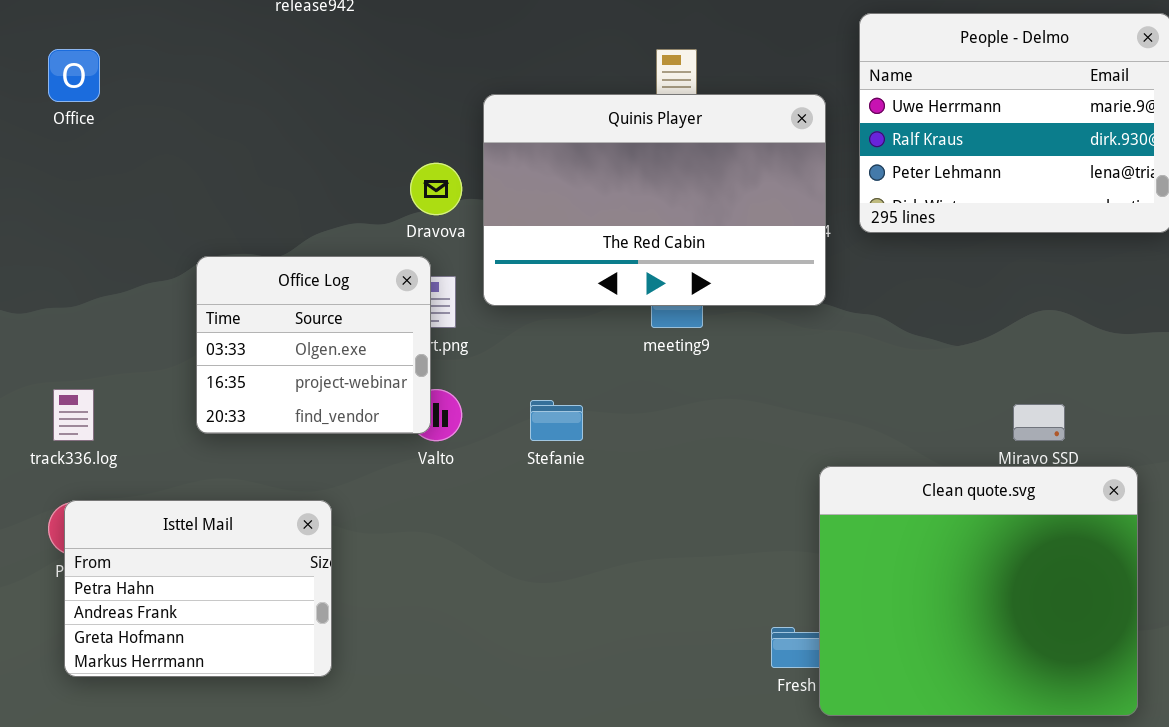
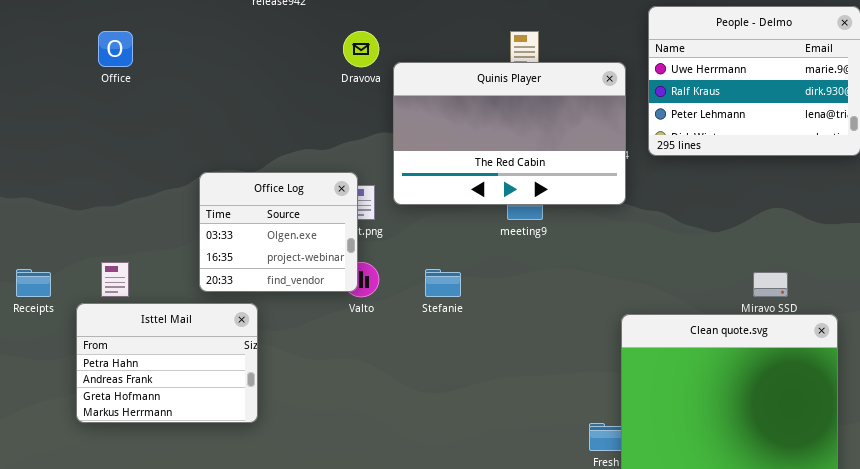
Dravova: [410,163,462,215] -> [343,31,379,67], moved
Isttel Mail: [64,500,332,677] -> [76,303,258,423], moved

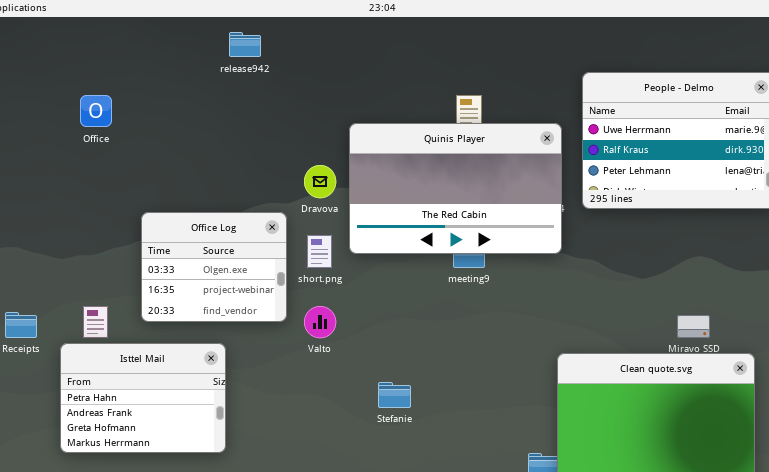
Dravova: [343,31,379,67] -> [304,165,336,198], moved
Office Log: [199,172,358,292] -> [141,212,287,322], moved
Stefanie: [425,269,461,297] -> [378,382,411,408], moved

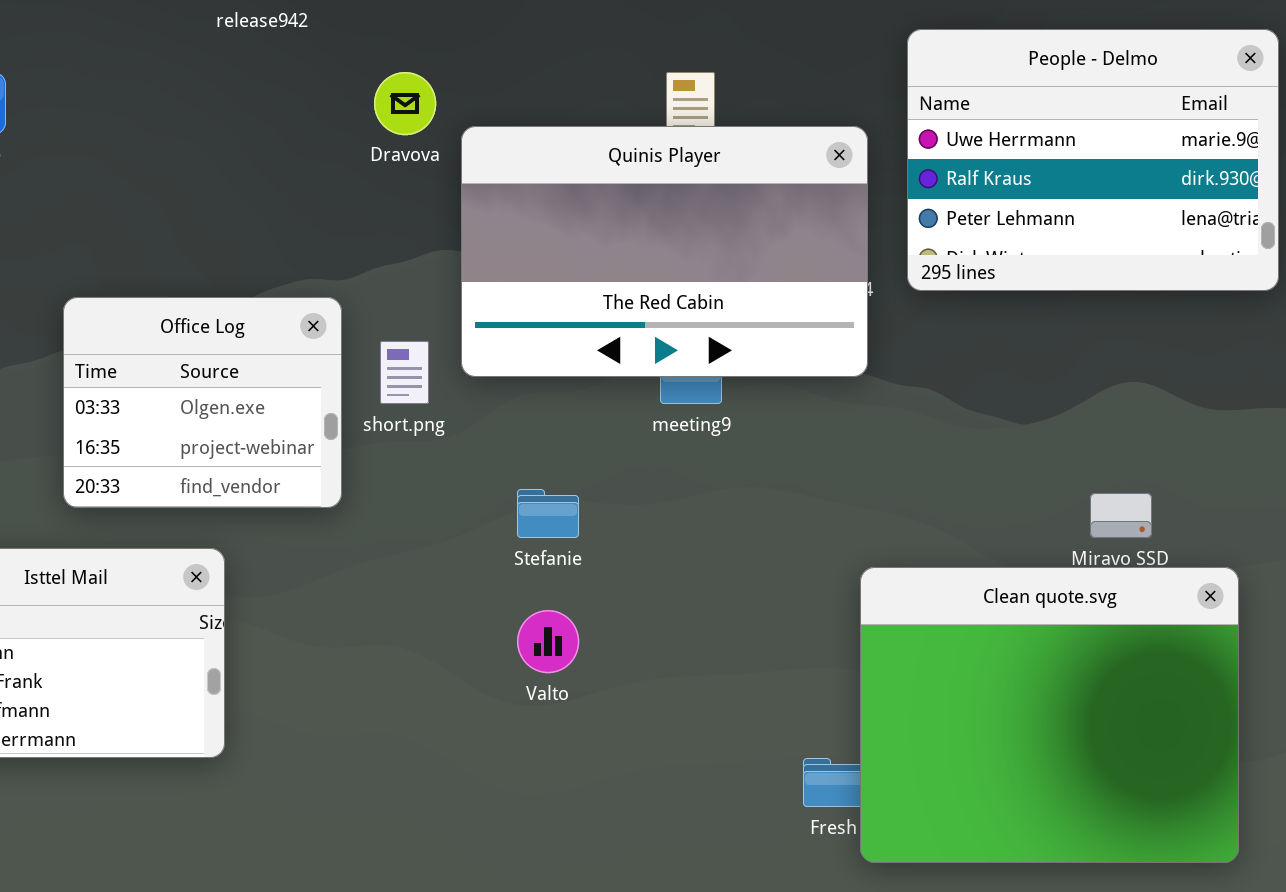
Dravova: [304,165,336,198] -> [374,72,436,135], moved
Valto: [304,306,336,338] -> [517,610,579,673], moved
Stefanie: [378,382,411,408] -> [517,489,579,538], moved

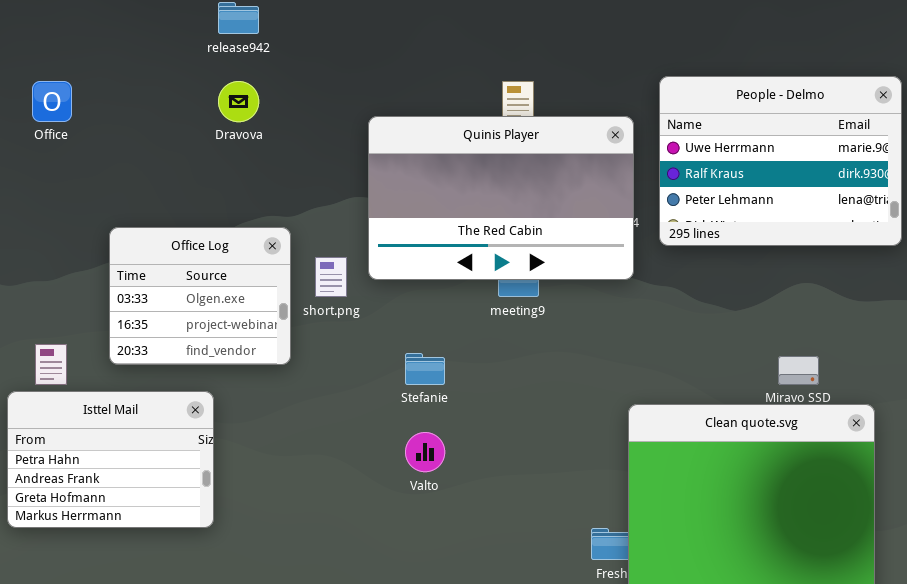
People - Delmo: [907,29,1279,291] -> [659,76,902,246], moved
Dravova: [374,72,436,135] -> [218,81,259,122], moved

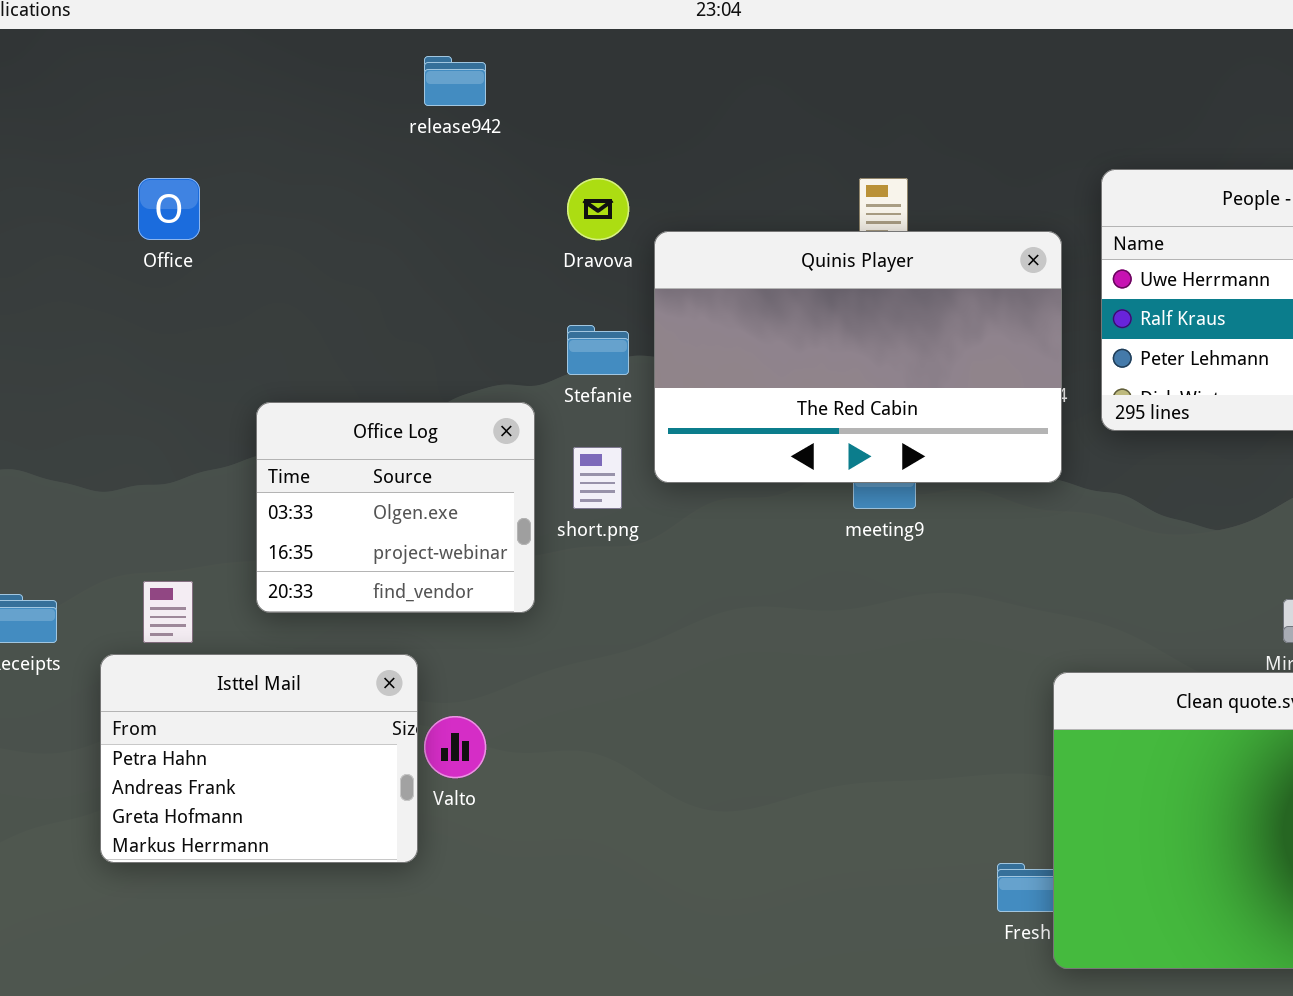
Dravova: [218,81,259,122] -> [567,178,629,240], moved
Stefanie: [405,353,445,385] -> [567,325,629,375], moved
Valto: [405,432,445,472] -> [424,716,486,778], moved

